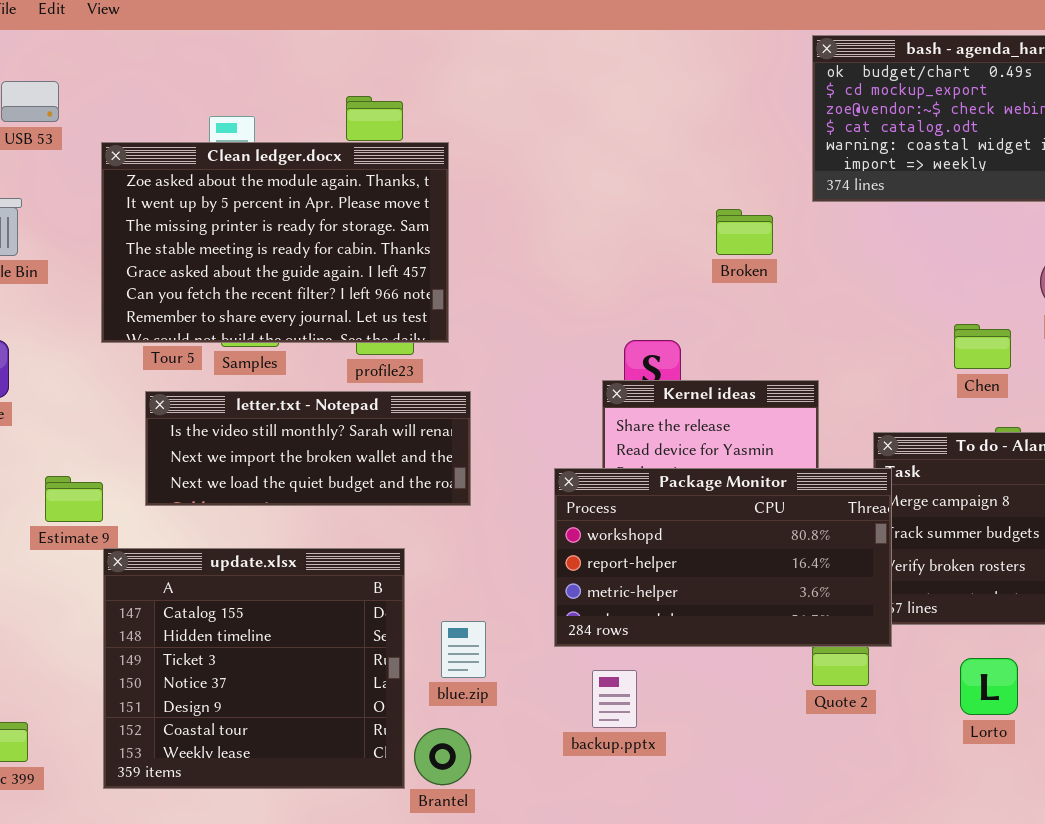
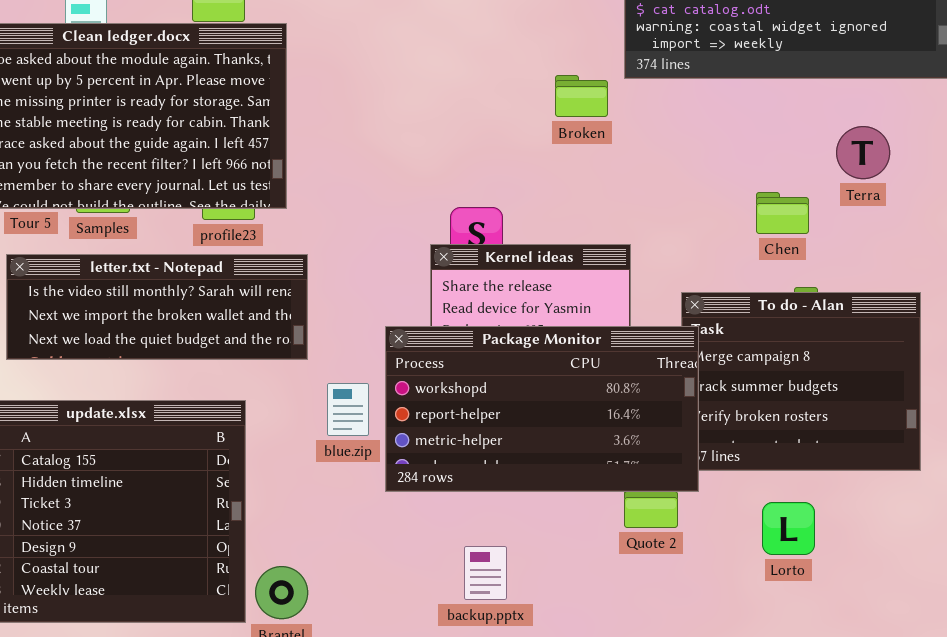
Broken: [716,209,773,255] -> [555,75,608,117], moved
blue.zip: [441,621,486,678] -> [327,383,369,436], moved
backup.pptx: [592,670,637,728] -> [464,546,507,600], moved

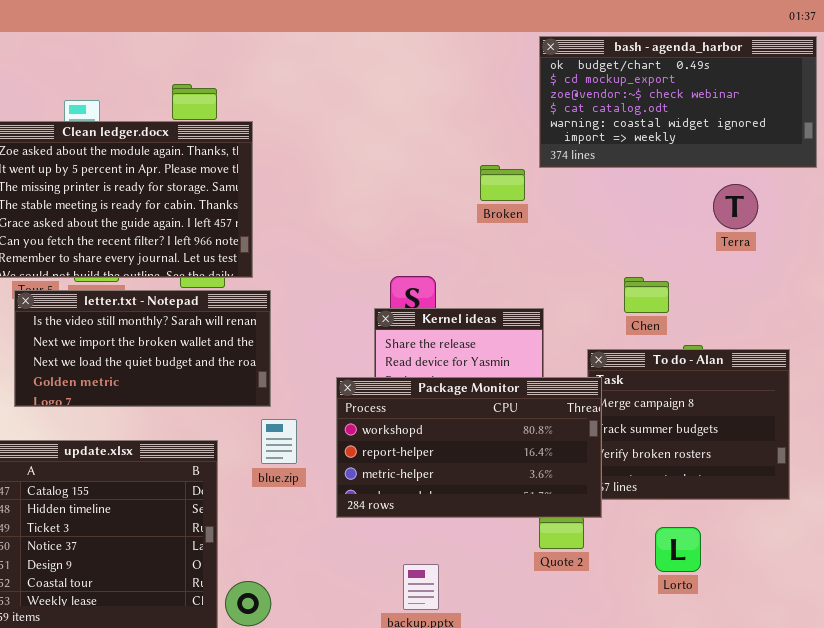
Terra: [836,126,890,179] -> [713,184,758,229], moved
Chen: [756,192,809,234] -> [624,277,669,313], moved
letter.txt - Notepad: [6,254,308,360] -> [14,290,271,407], resized
blue.zip: [327,383,369,436] -> [261,419,297,464], moved

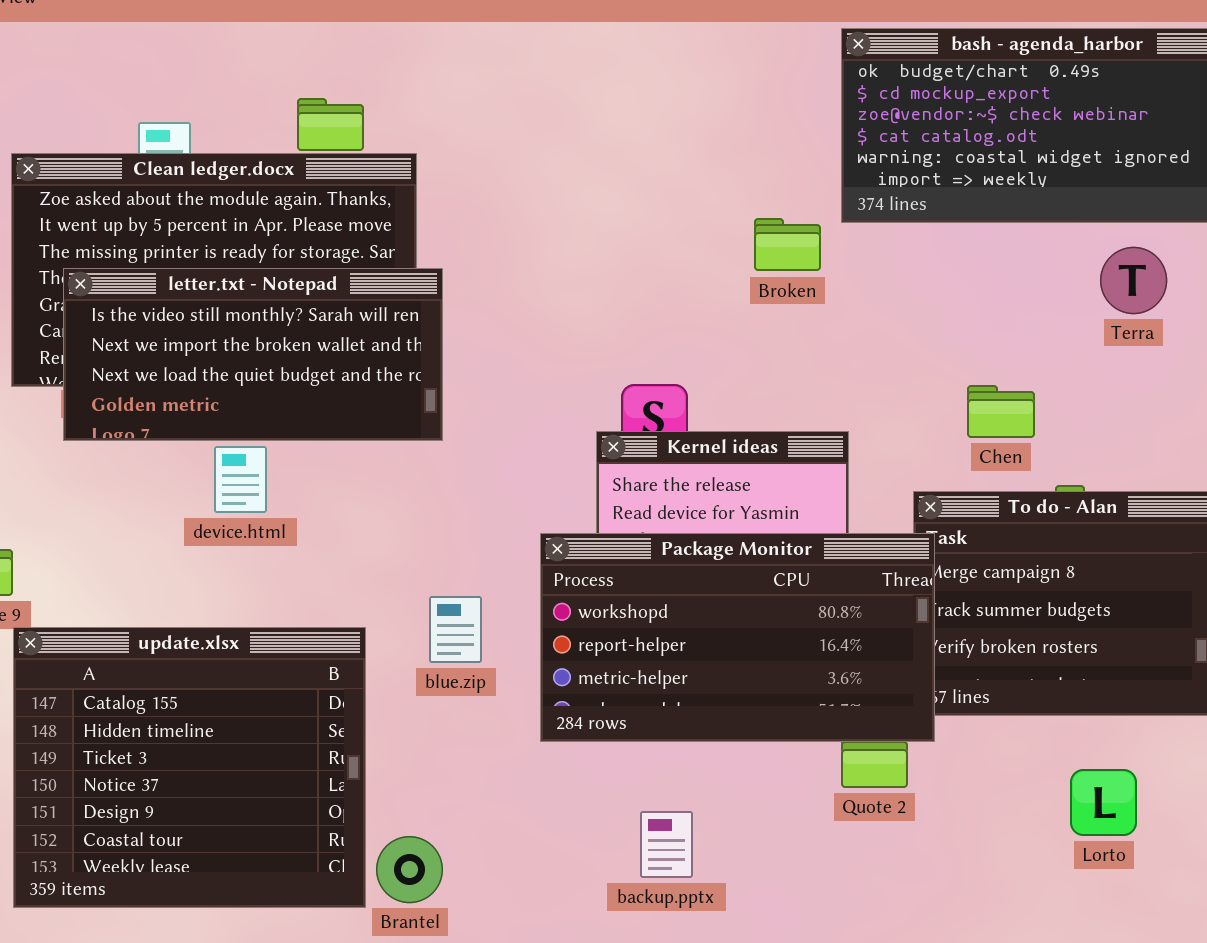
letter.txt - Notepad: [14,290,271,407] -> [63,268,443,441], moved
Lorto: [655,527,701,572] -> [1070,769,1137,836], moved

